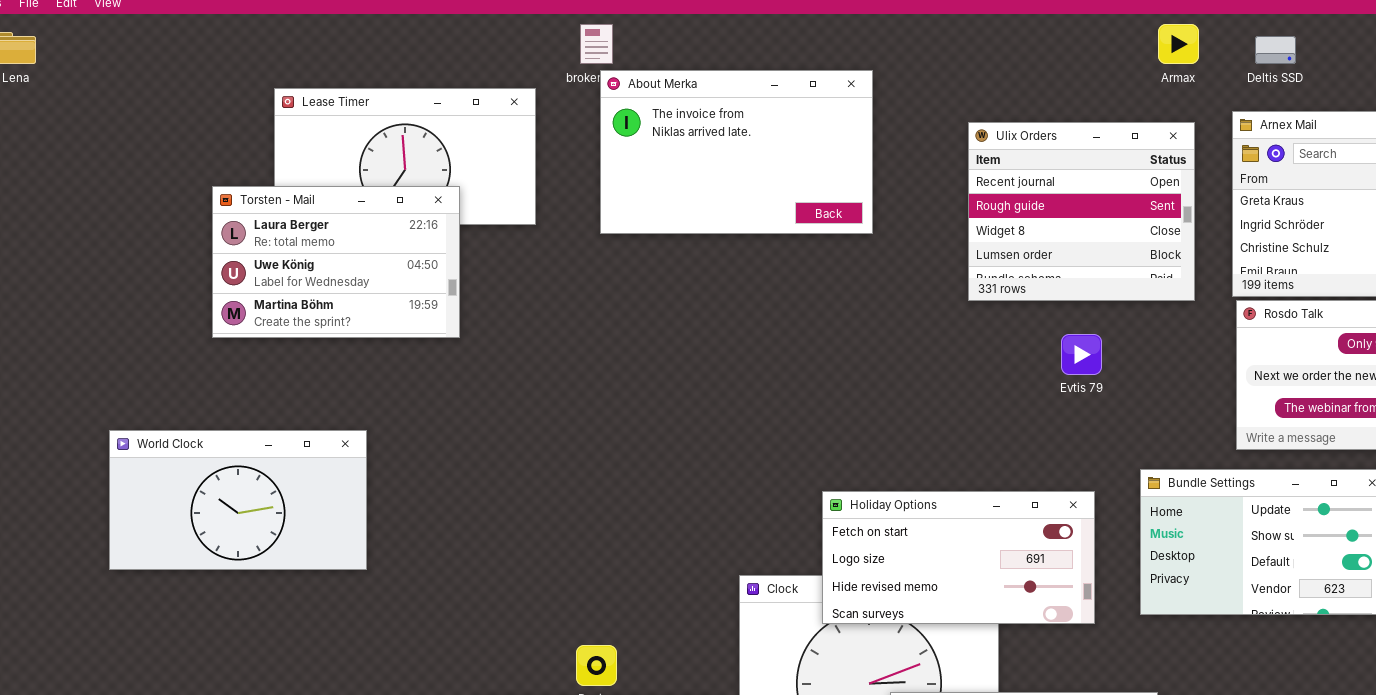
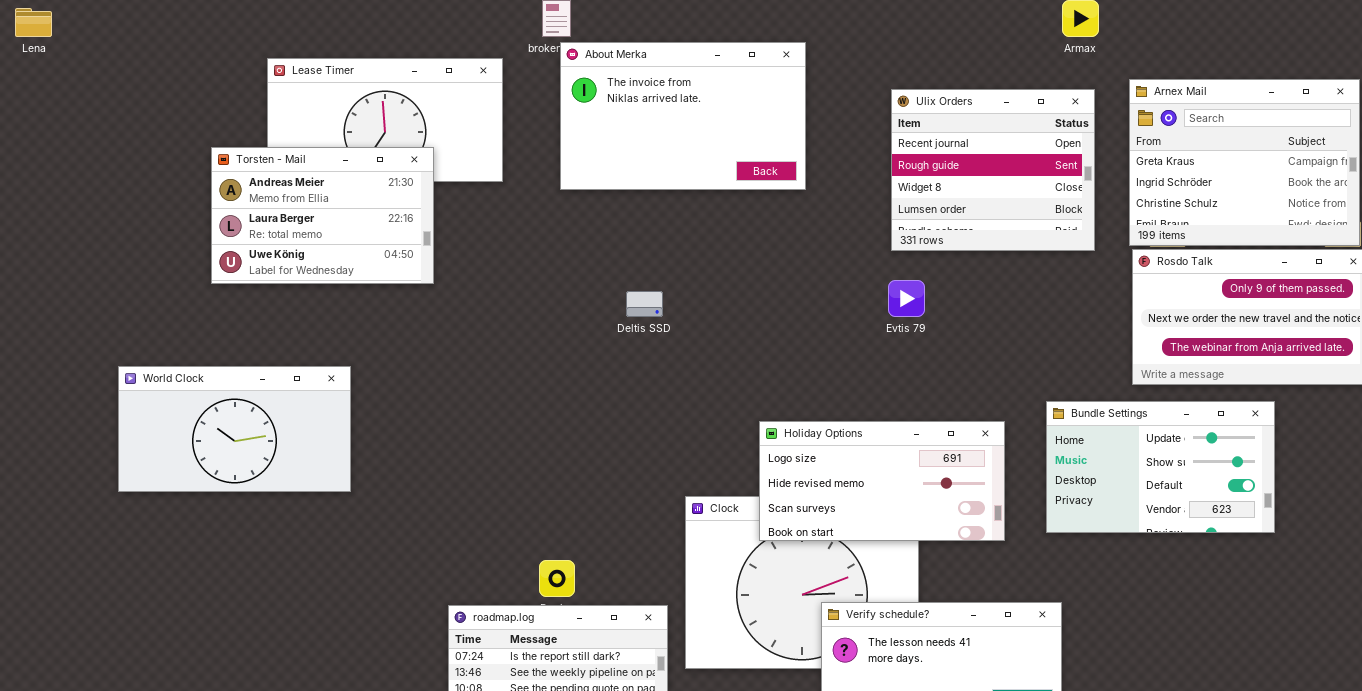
Deltis SSD: [1255,36,1296,64] -> [626,291,663,317], moved
Torsten - Mail: [212,186,460,338] -> [211,147,434,284], scrolled up 1 row
Evtis 79: [1061,334,1102,375] -> [888,280,925,317], moved
Holiday Options: [822,491,1095,624] -> [759,421,1005,541], scrolled down 1 row

